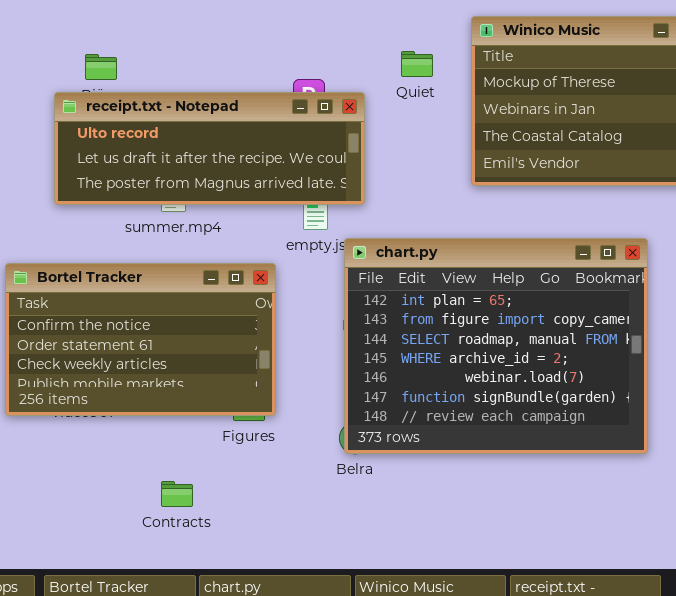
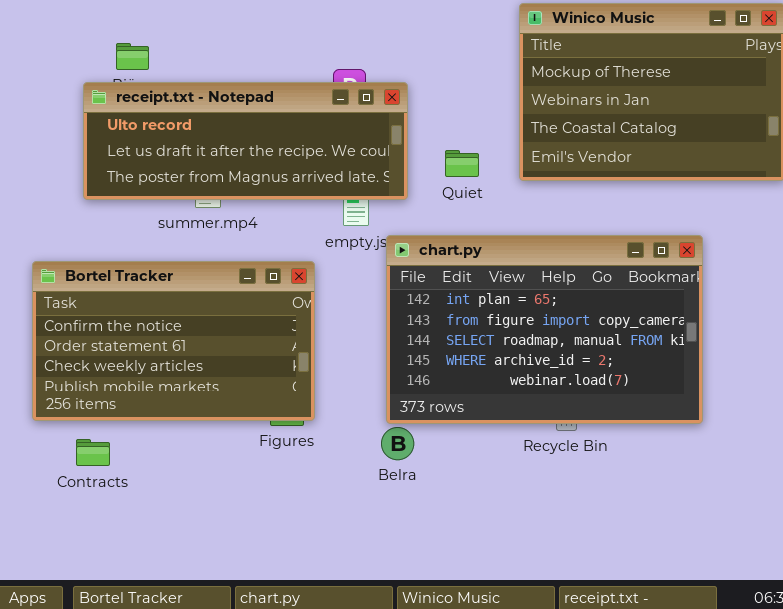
Quiet: [401,51,433,77] -> [445,150,479,177], moved
chart.py: [344,238,648,454] -> [386,235,703,424], resized
Contracts: [161,481,193,507] -> [76,439,110,466], moved

